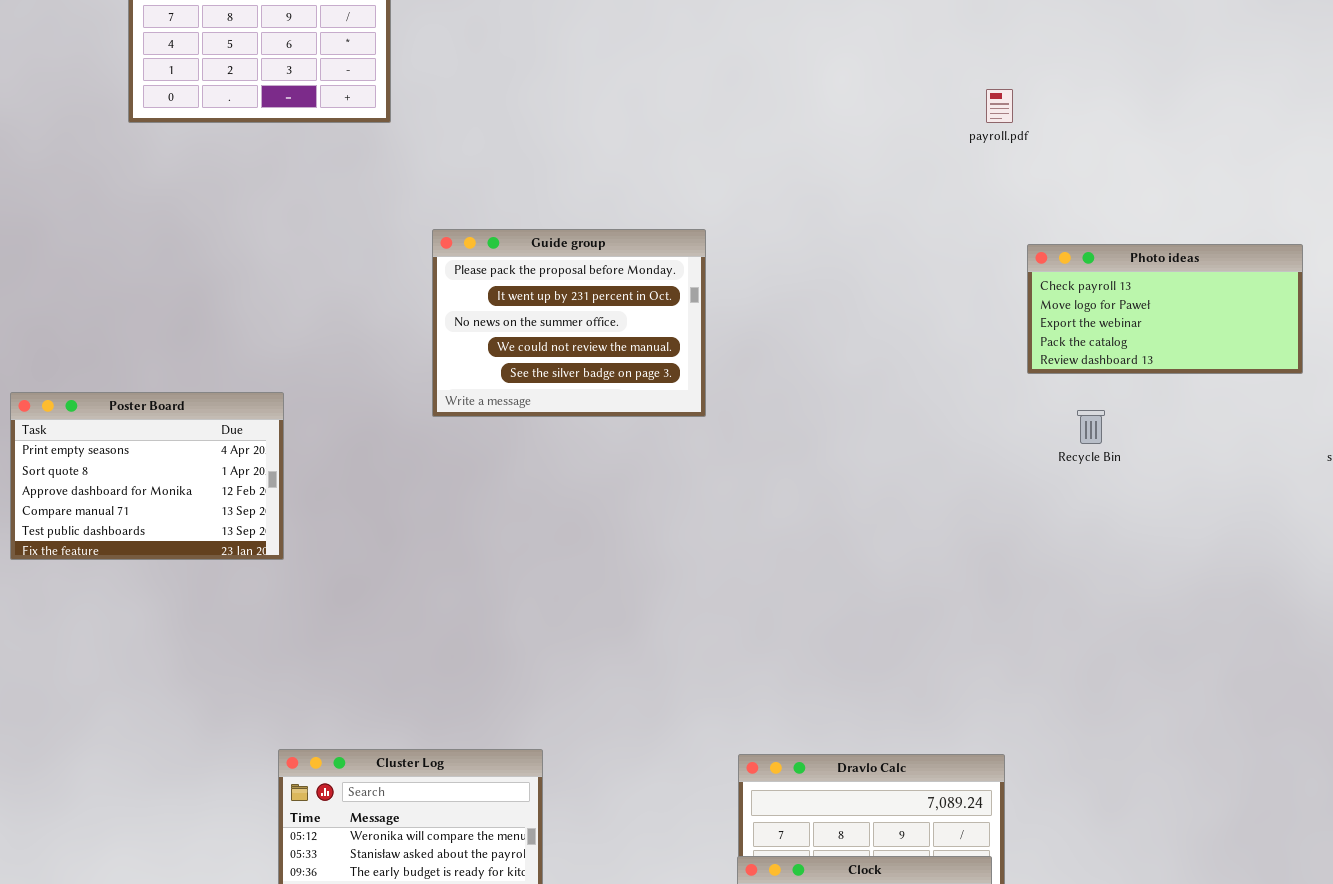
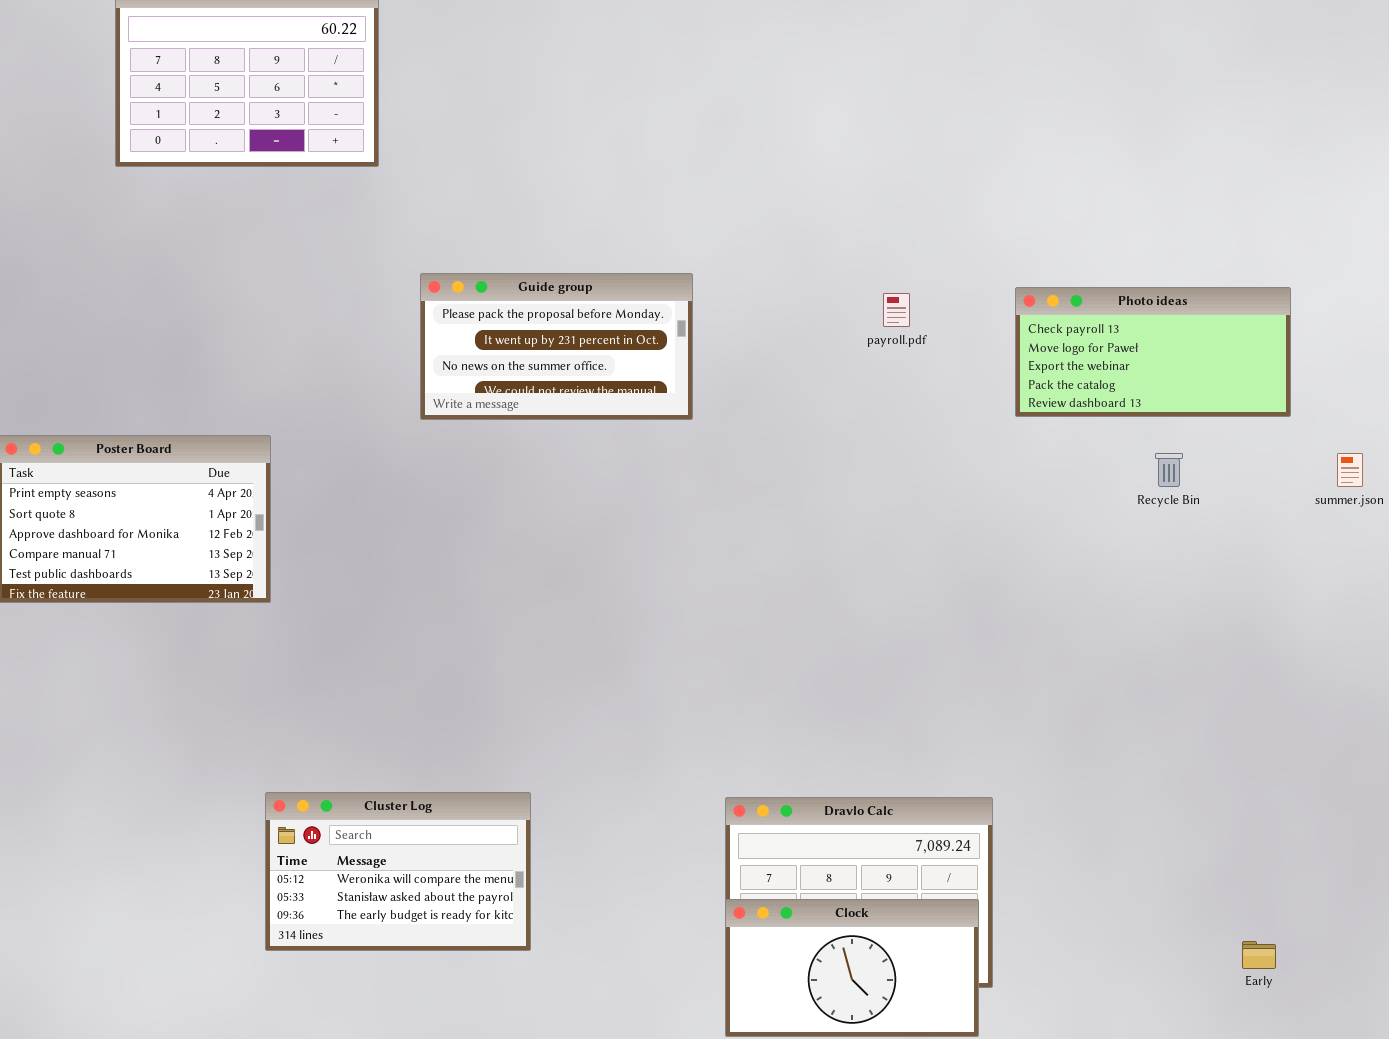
payroll.pdf: [986,89,1013,123] -> [883,293,910,327], moved
Guide group: [432,229,706,417] -> [420,273,693,420], resized
Recycle Bin: [1077,410,1105,444] -> [1155,453,1183,487], moved

